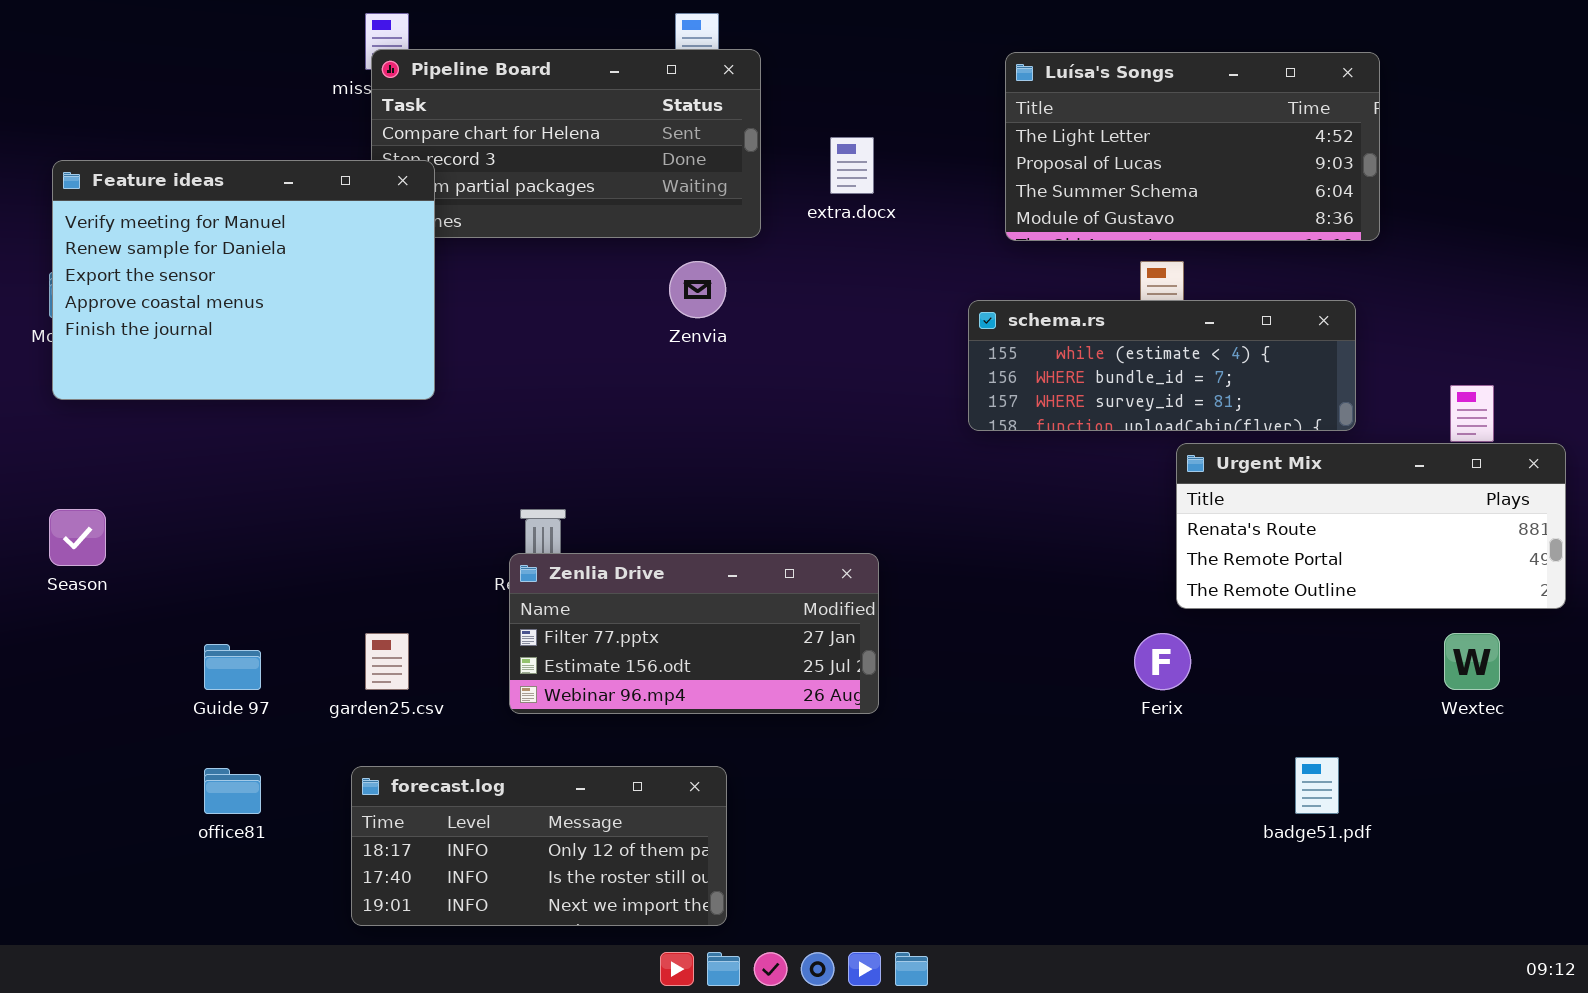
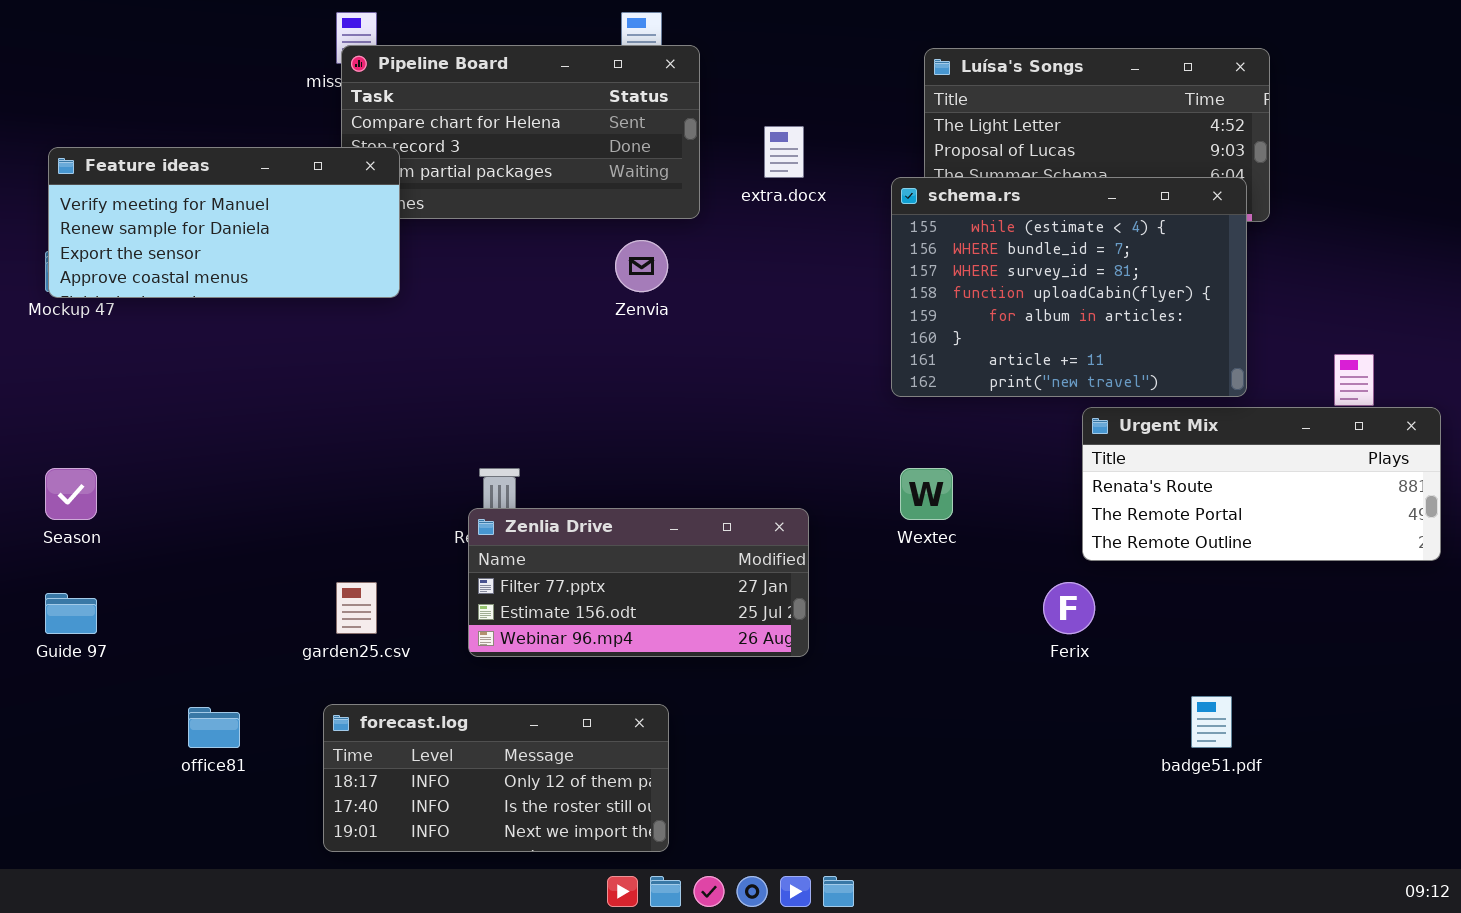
Feature ideas: [52,160,435,400] -> [48,147,400,298], resized
schema.rs: [968,300,1356,431] -> [891,177,1247,397], resized
Wextec: [1444,633,1500,690] -> [900,468,953,520], moved
Guide 97: [204,644,261,690] -> [45,593,97,634], moved

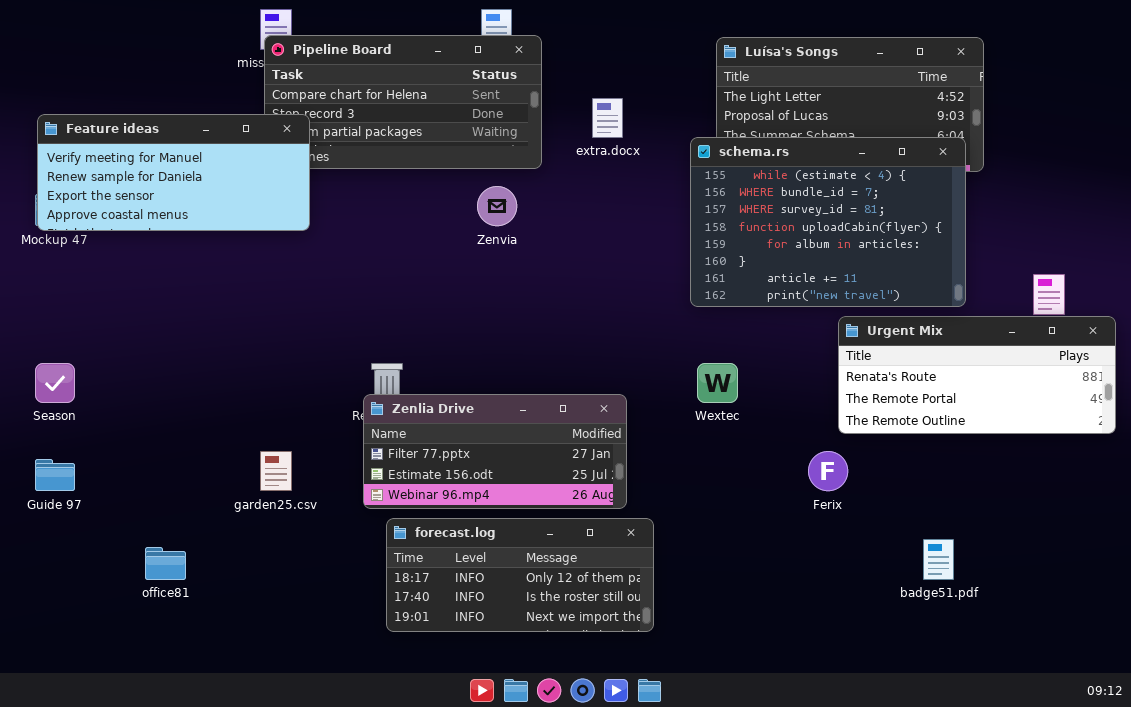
forecast.log: [323,704,669,852] -> [386,518,654,632], moved

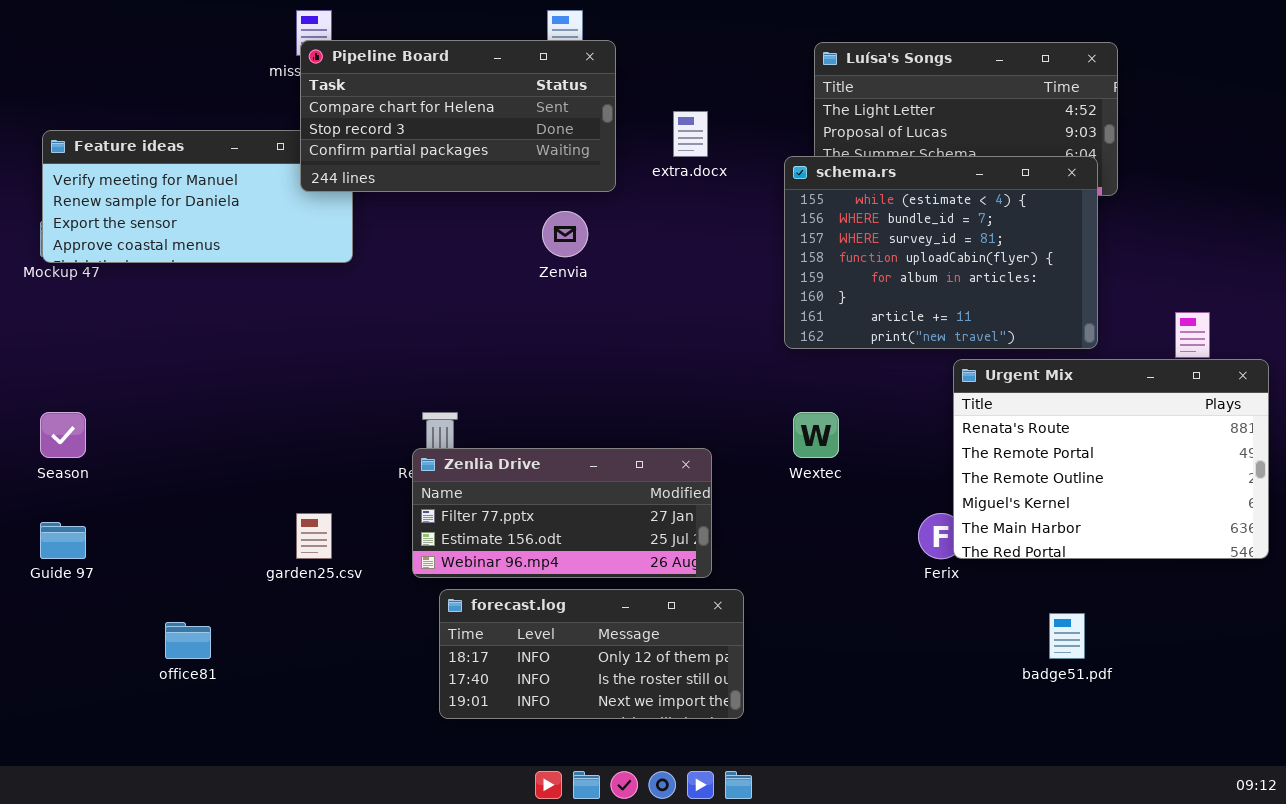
Pipeline Board: [264,35,542,169] -> [300,40,616,192], raised
Urgent Mix: [838,316,1116,434] -> [953,359,1269,559], resized

